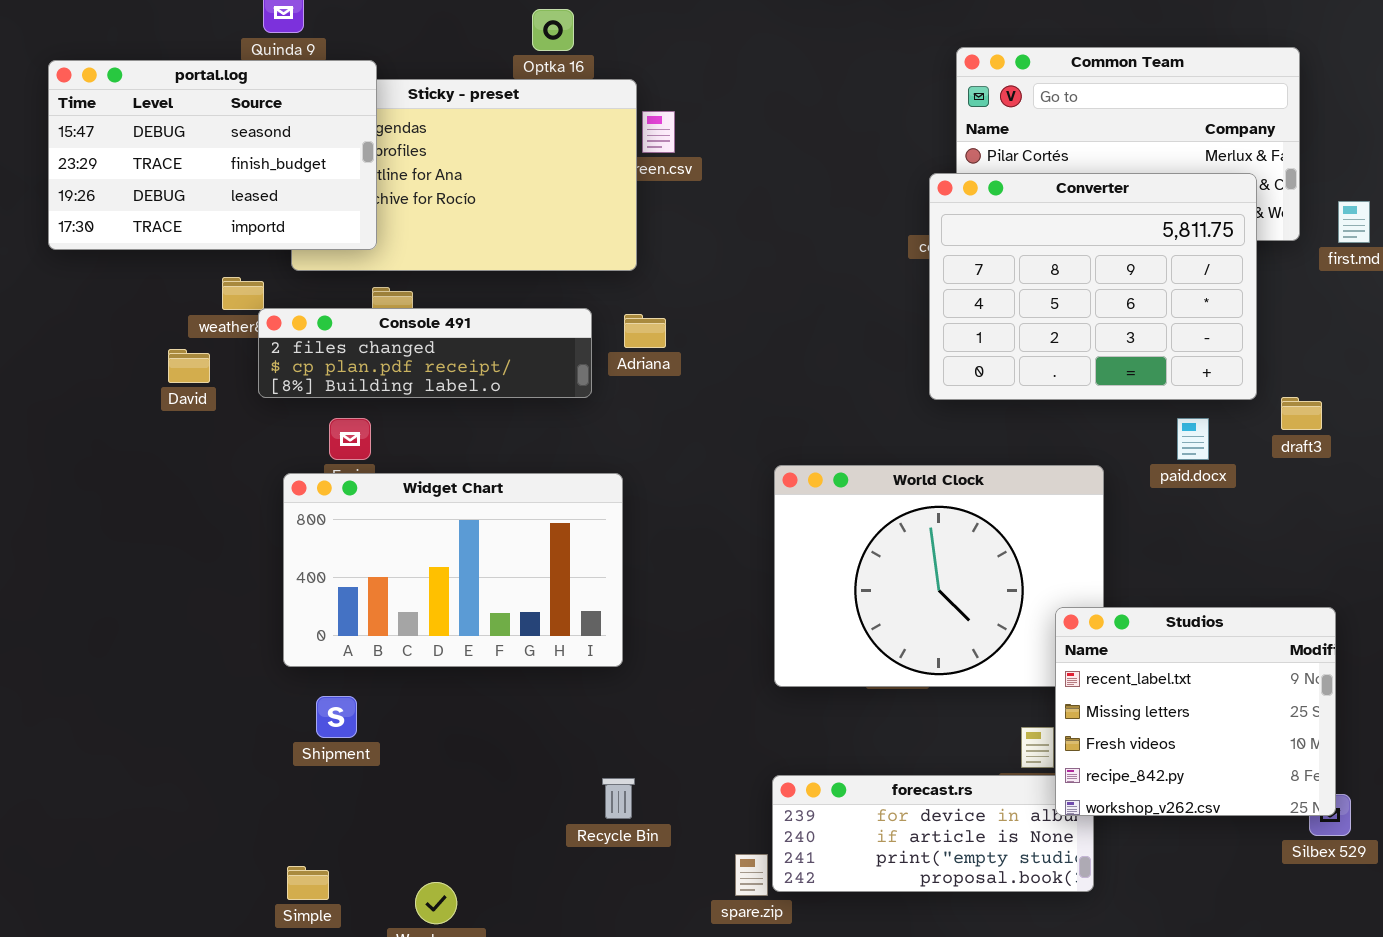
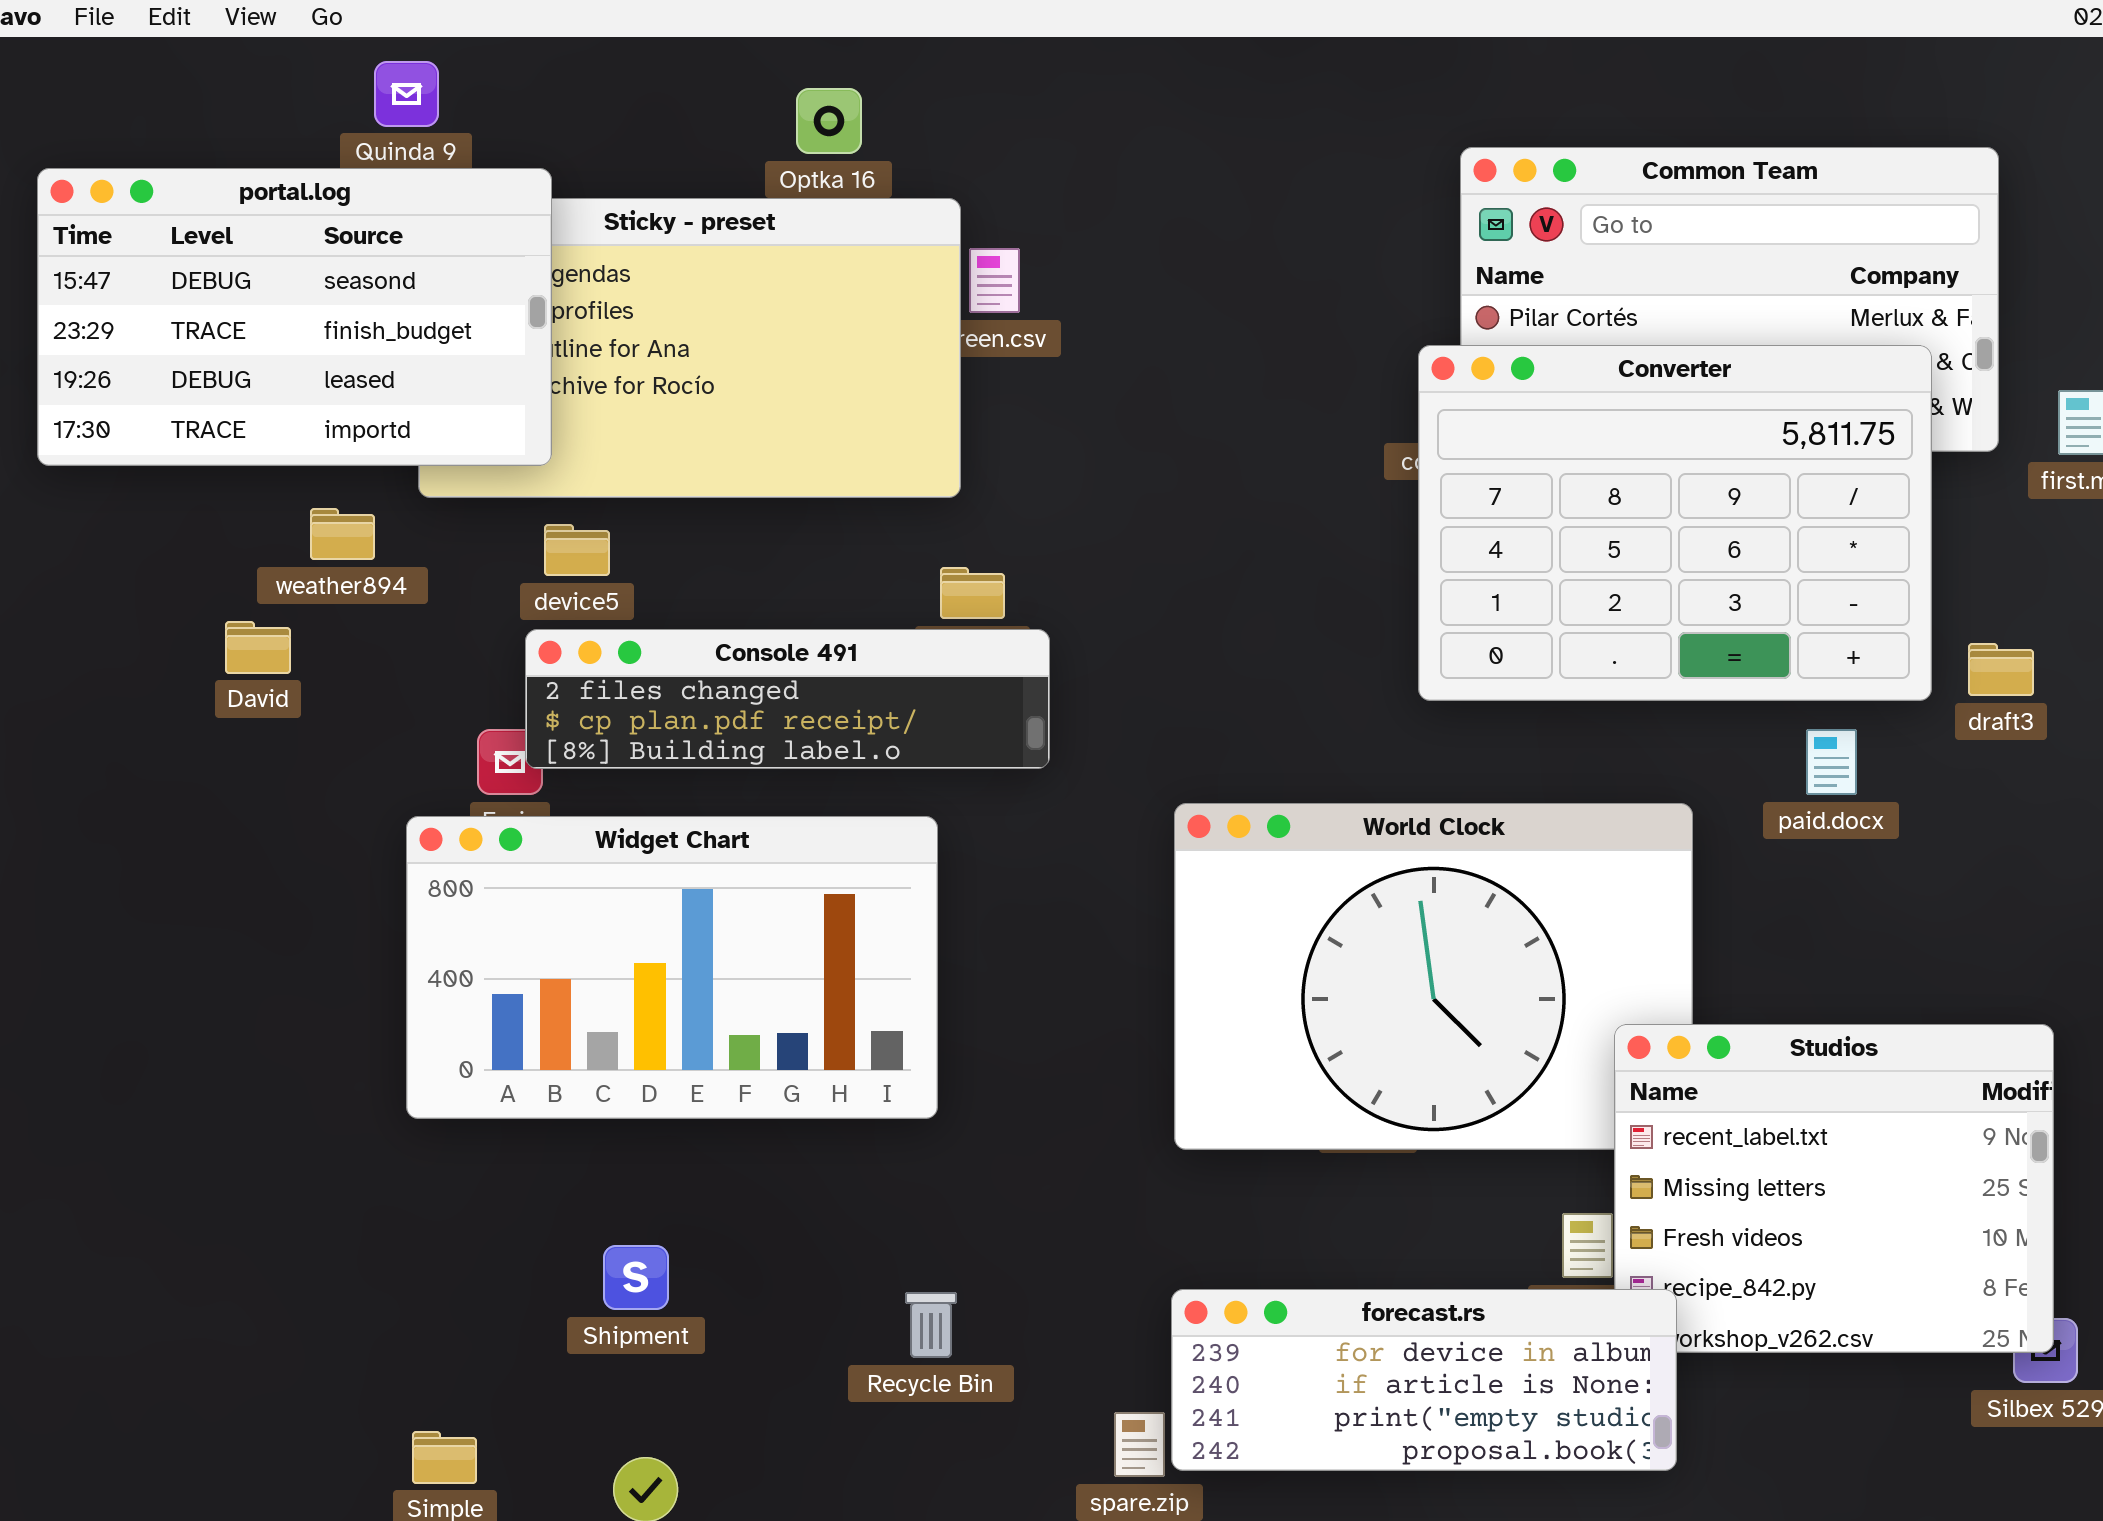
Console 491: [258,308,592,398] -> [525,629,1050,769], moved
draft3: [1281,397,1322,430] -> [1968,643,2034,696], moved
Shipment: [316,696,357,738] -> [603,1245,669,1310], moved
forecast.rs: [772,775,1094,892] -> [1171,1289,1677,1471], raised

